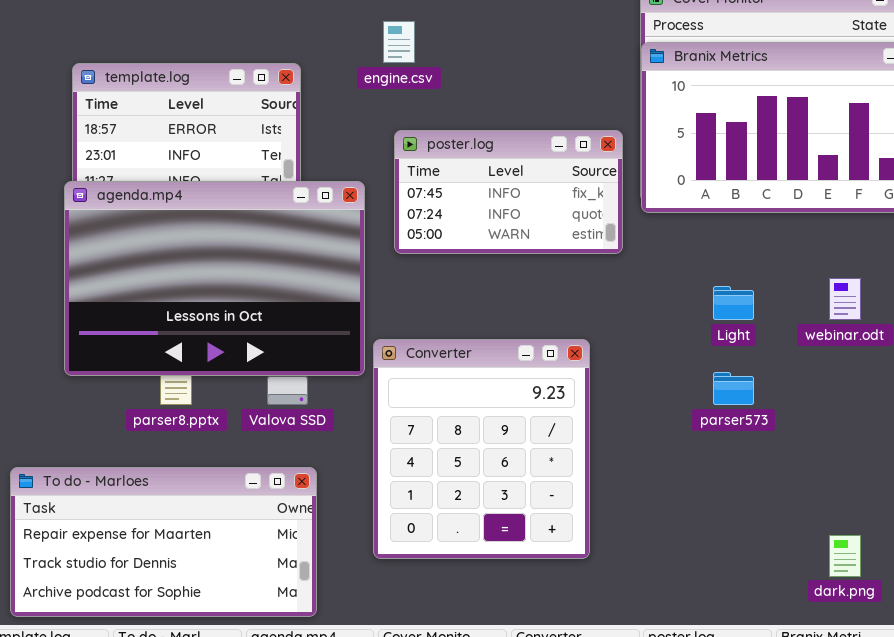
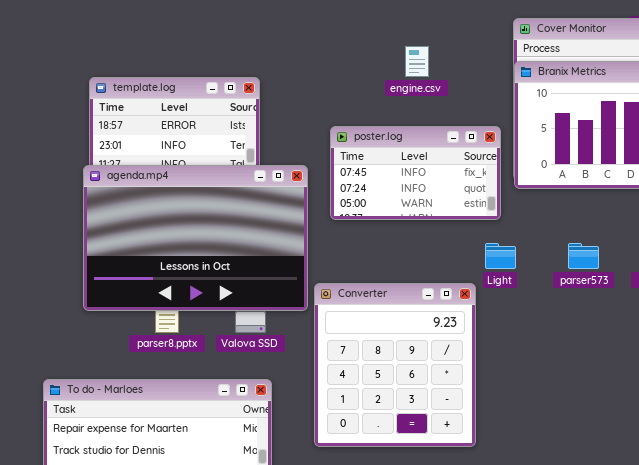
engine.csv: [383,21,415,63] -> [405,46,429,77], moved
Light: [713,286,754,320] -> [485,243,516,269], moved
parser573: [713,372,754,405] -> [568,243,599,269], moved

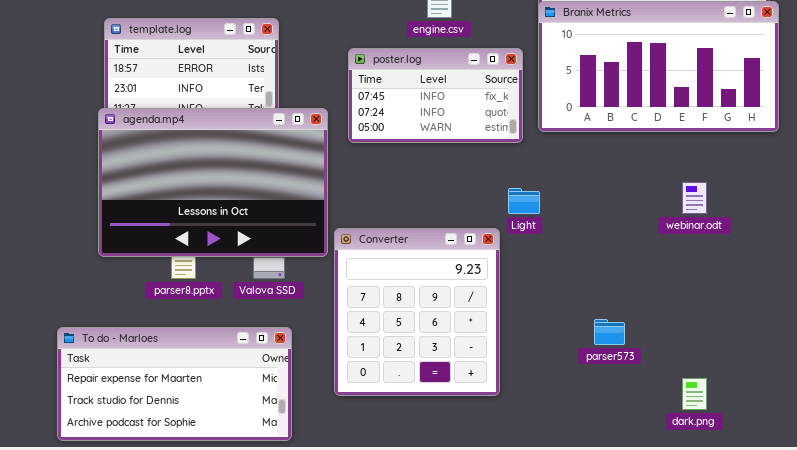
poster.log: [330,126,501,220] -> [348,48,523,143], moved
parser573: [568,243,599,269] -> [594,319,625,345], moved

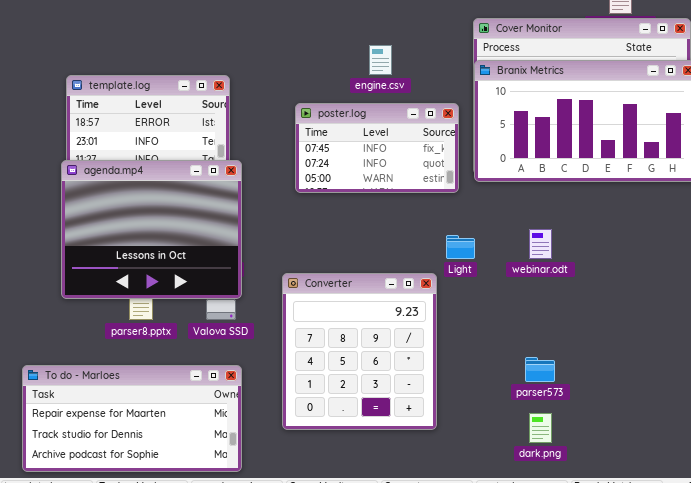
agenda.mp4: [98,108,328,257] -> [61,160,242,299], resized
webinar.odt: [682,182,707,214] -> [529,229,552,259], moved
dark.png: [682,378,707,410] -> [529,413,552,443], moved

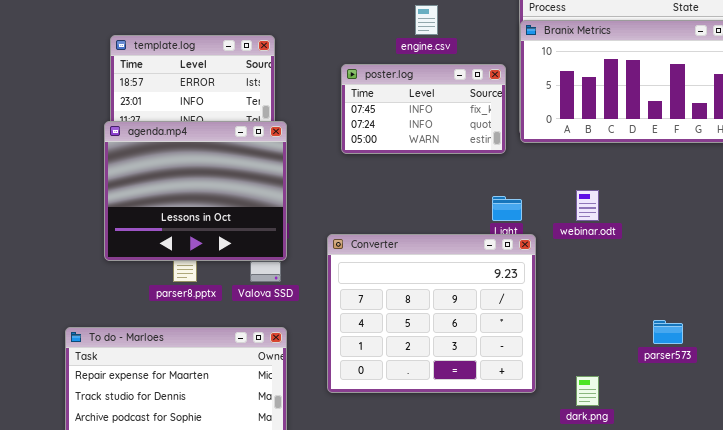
Converter: [282,273,437,430] -> [327,234,536,393], resized
parser573: [525,357,555,382] -> [653,320,683,344], moved

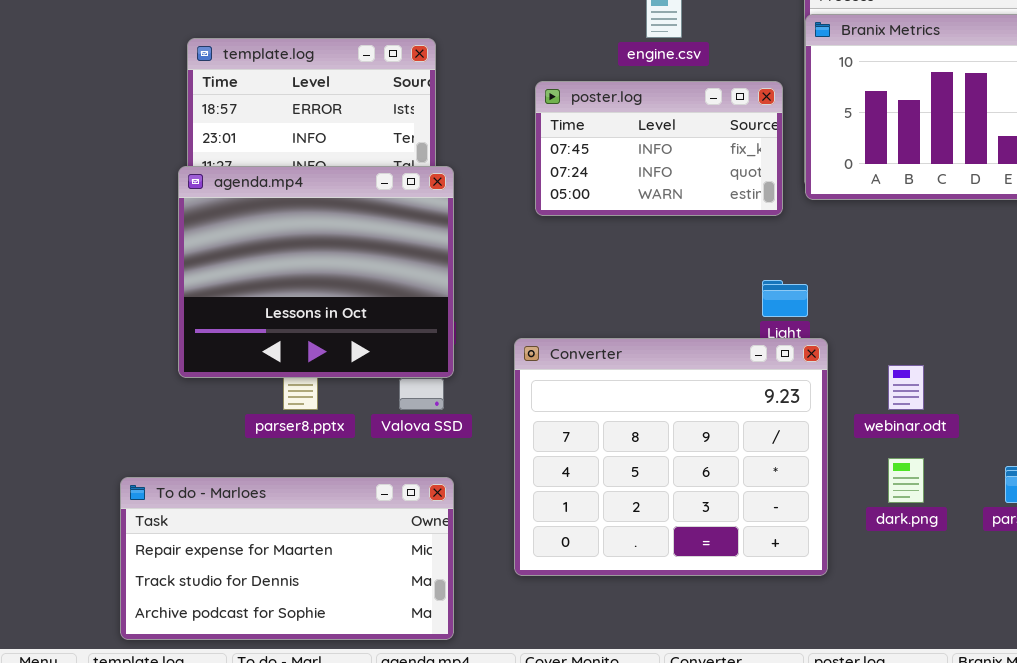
webinar.odt: [576,190,599,221] -> [888,365,924,410], moved
dark.png: [576,376,599,406] -> [888,458,924,503], moved

